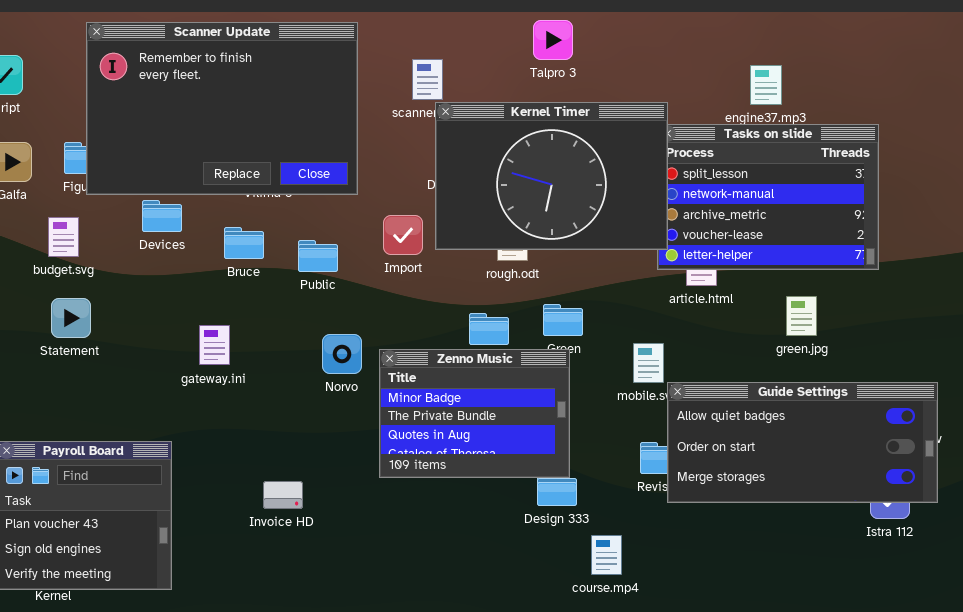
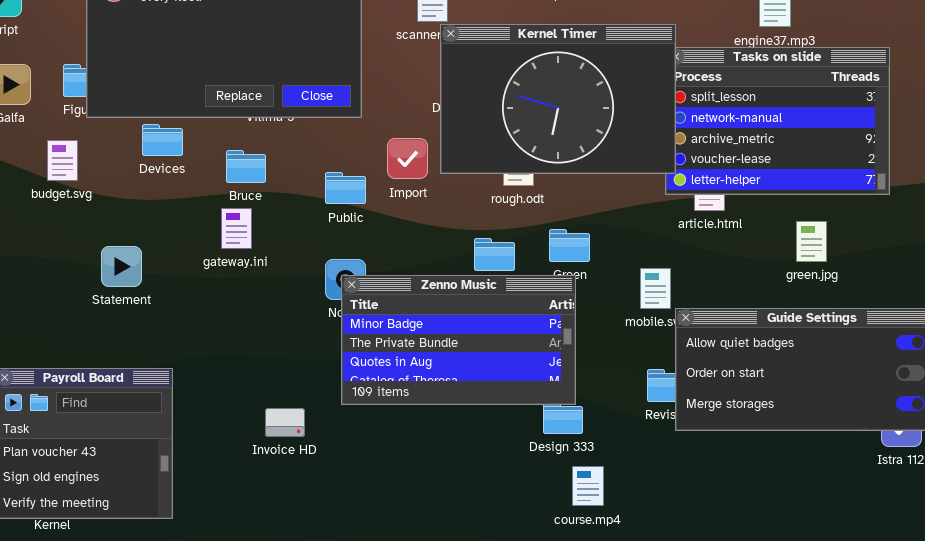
Public: [298,240,338,272] -> [325,172,366,204], moved
Statement: [51,298,91,338] -> [101,246,142,287], moved
gateway.ini: [199,325,230,365] -> [221,208,252,249], moved
Zenno Music: [379,349,570,478] -> [341,275,576,405], resized
course.mp4: [591,535,622,575] -> [572,466,604,506], moved

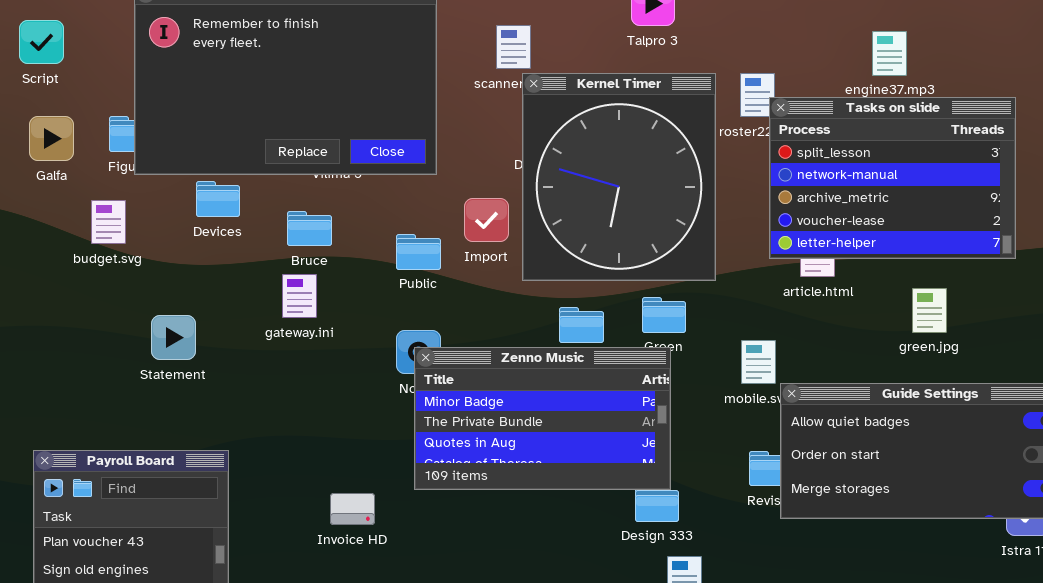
Kernel Timer: [440,24,676,174] -> [522,73,716,281], resized

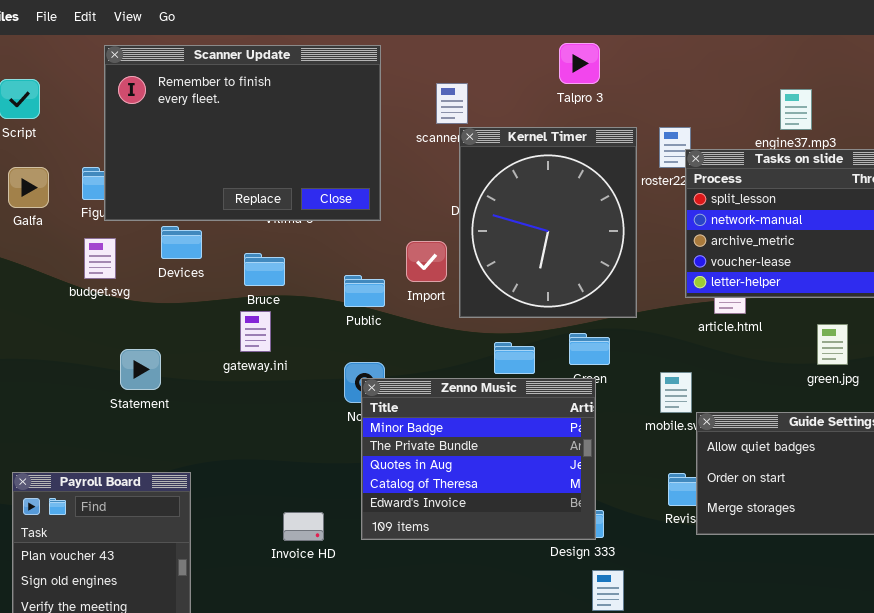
budget.svg: [91,200,126,244] -> [84,238,116,279], moved
Zenno Music: [414,347,671,490] -> [361,378,596,540], resized

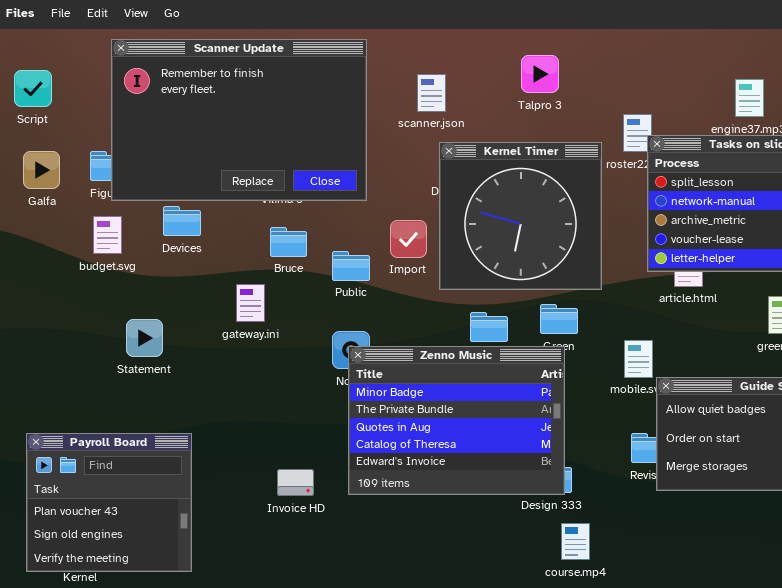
Talpro 3: [559,43,600,84] -> [521,55,559,93], moved
Kernel Timer: [459,127,637,318] -> [439,142,602,290], resized
Bruce: [244,253,285,286] -> [270,227,307,257], moved

